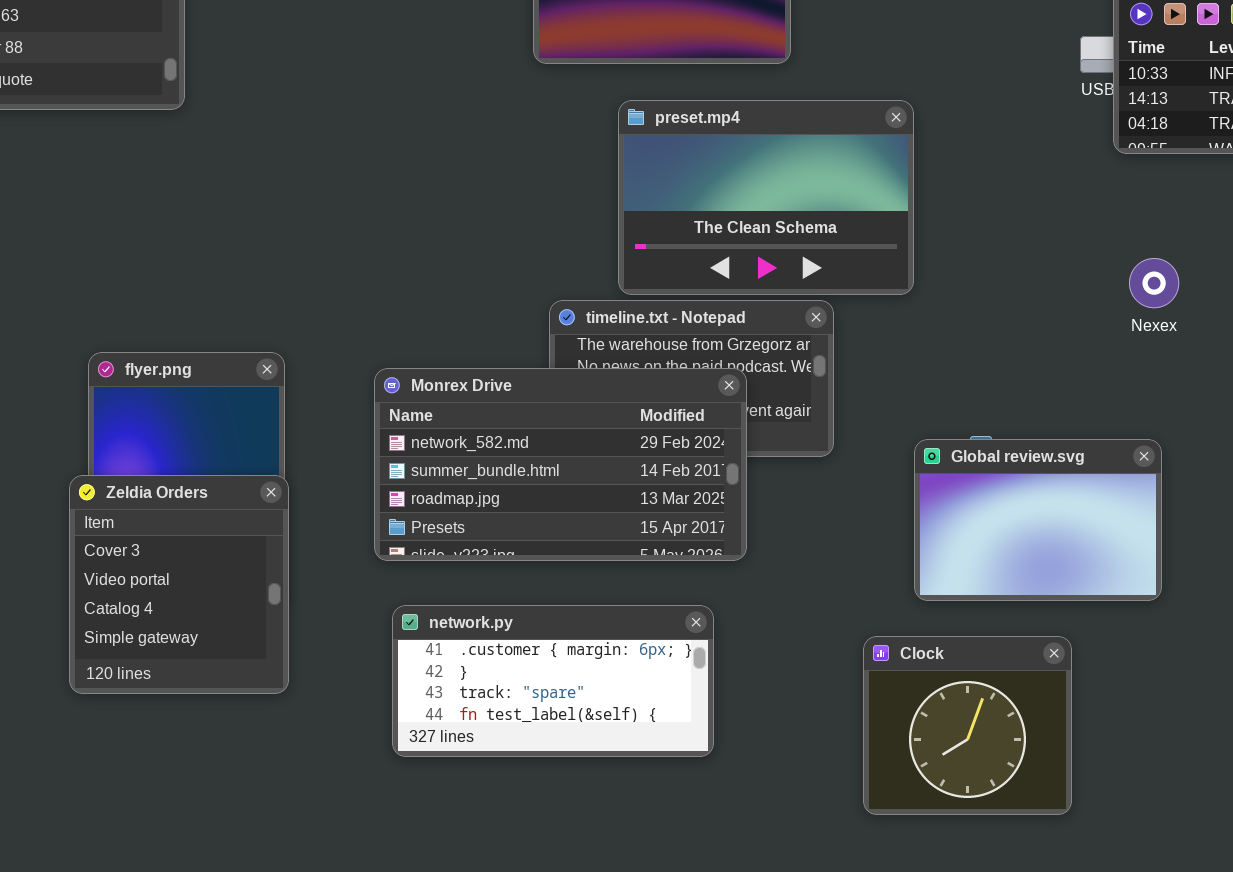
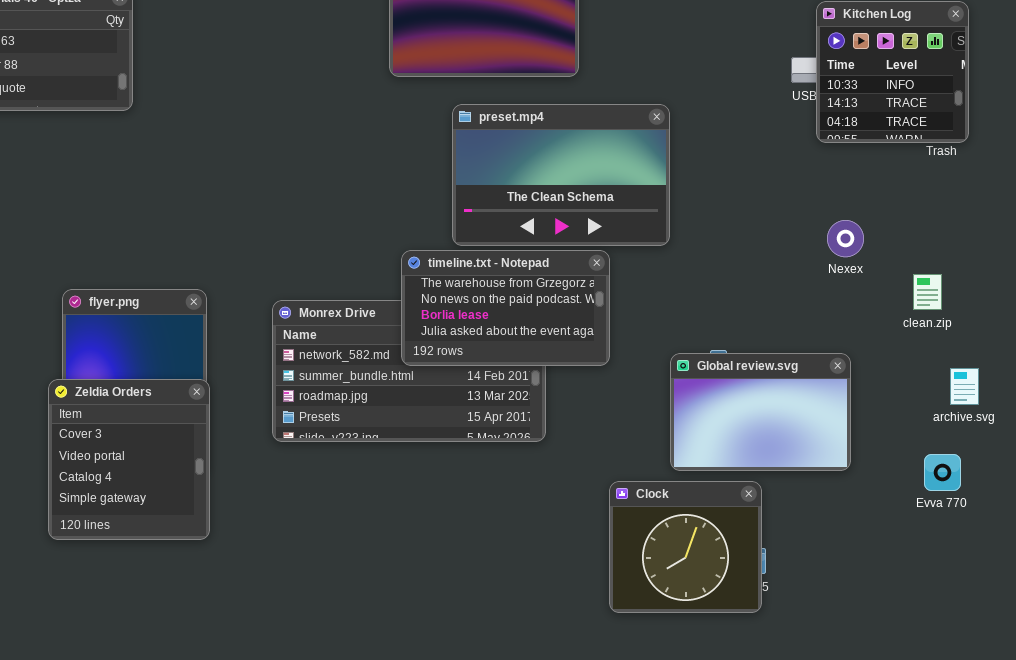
timeline.txt - Notepad: [549,300,834,457] -> [401,250,610,366], raised
network.py: [392,605,714,757] -> none, closed
Clock: [863,636,1072,815] -> [609,481,762,613], moved

